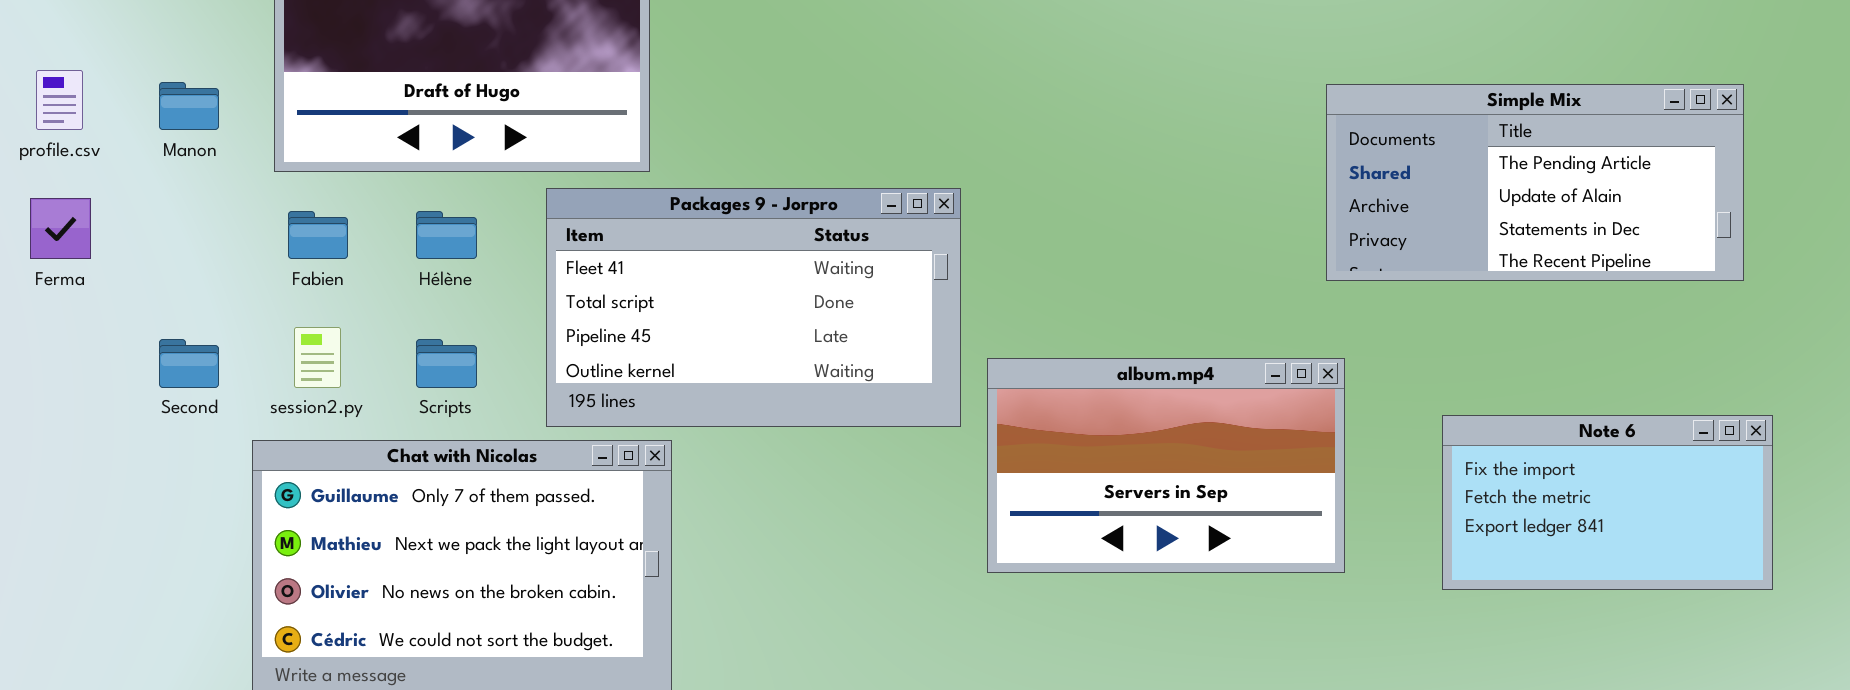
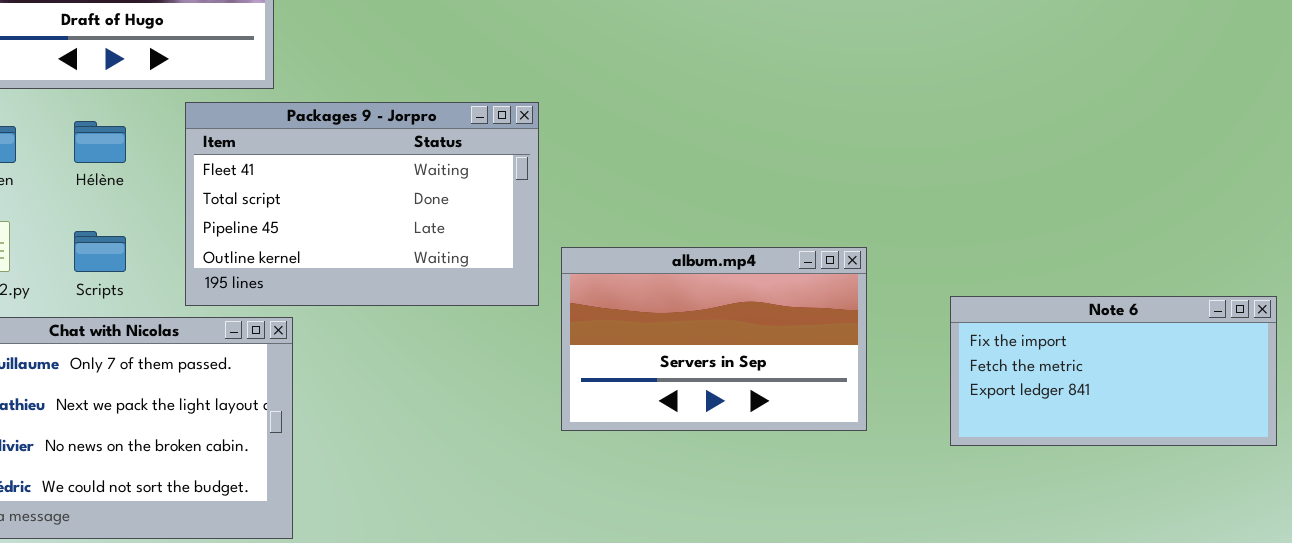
Simple Mix: [1326,84,1744,281] -> none, closed
Note 6: [1442,415,1773,590] -> [950,296,1277,446], resized

